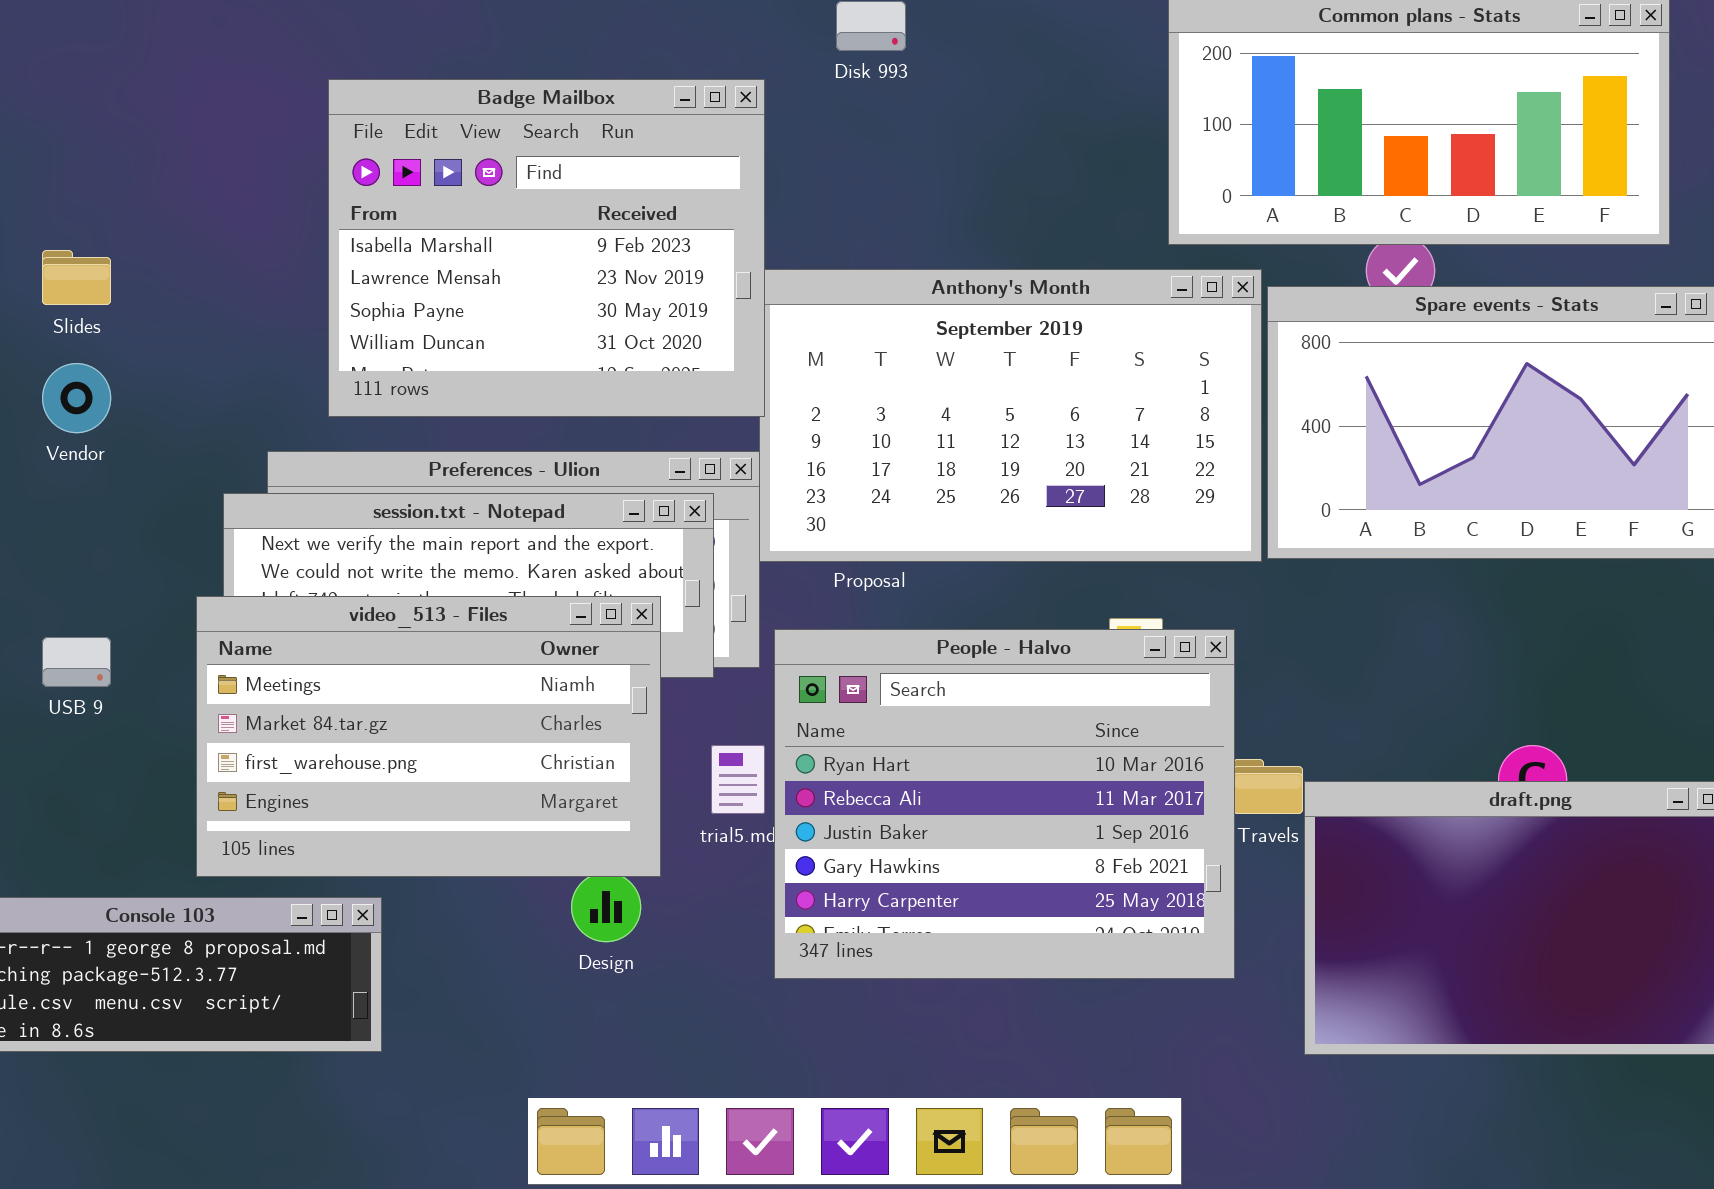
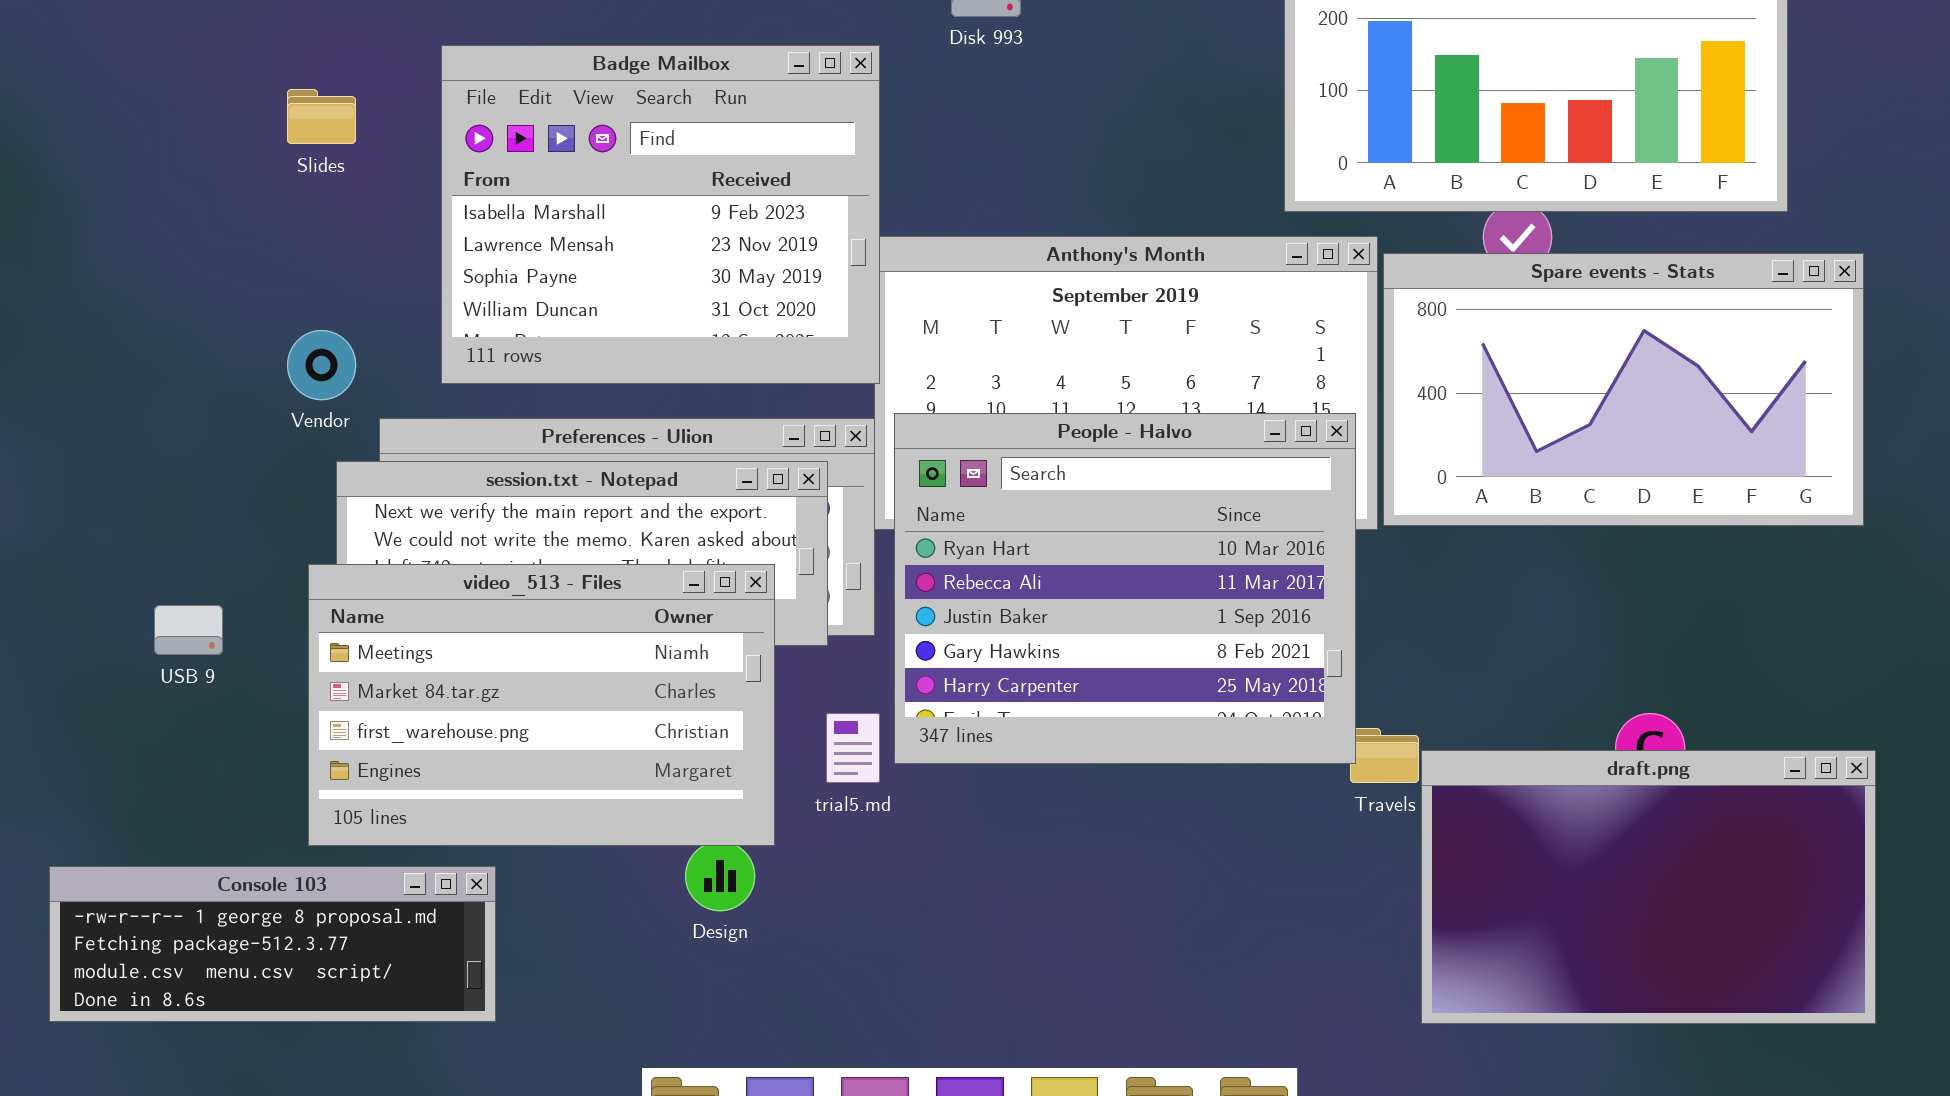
Slides: [42,250,111,305] -> [287,89,356,144], moved
Vendor: [42,363,111,433] -> [287,330,356,400], moved
People - Halvo: [774,629,1235,979] -> [894,413,1356,764], moved

